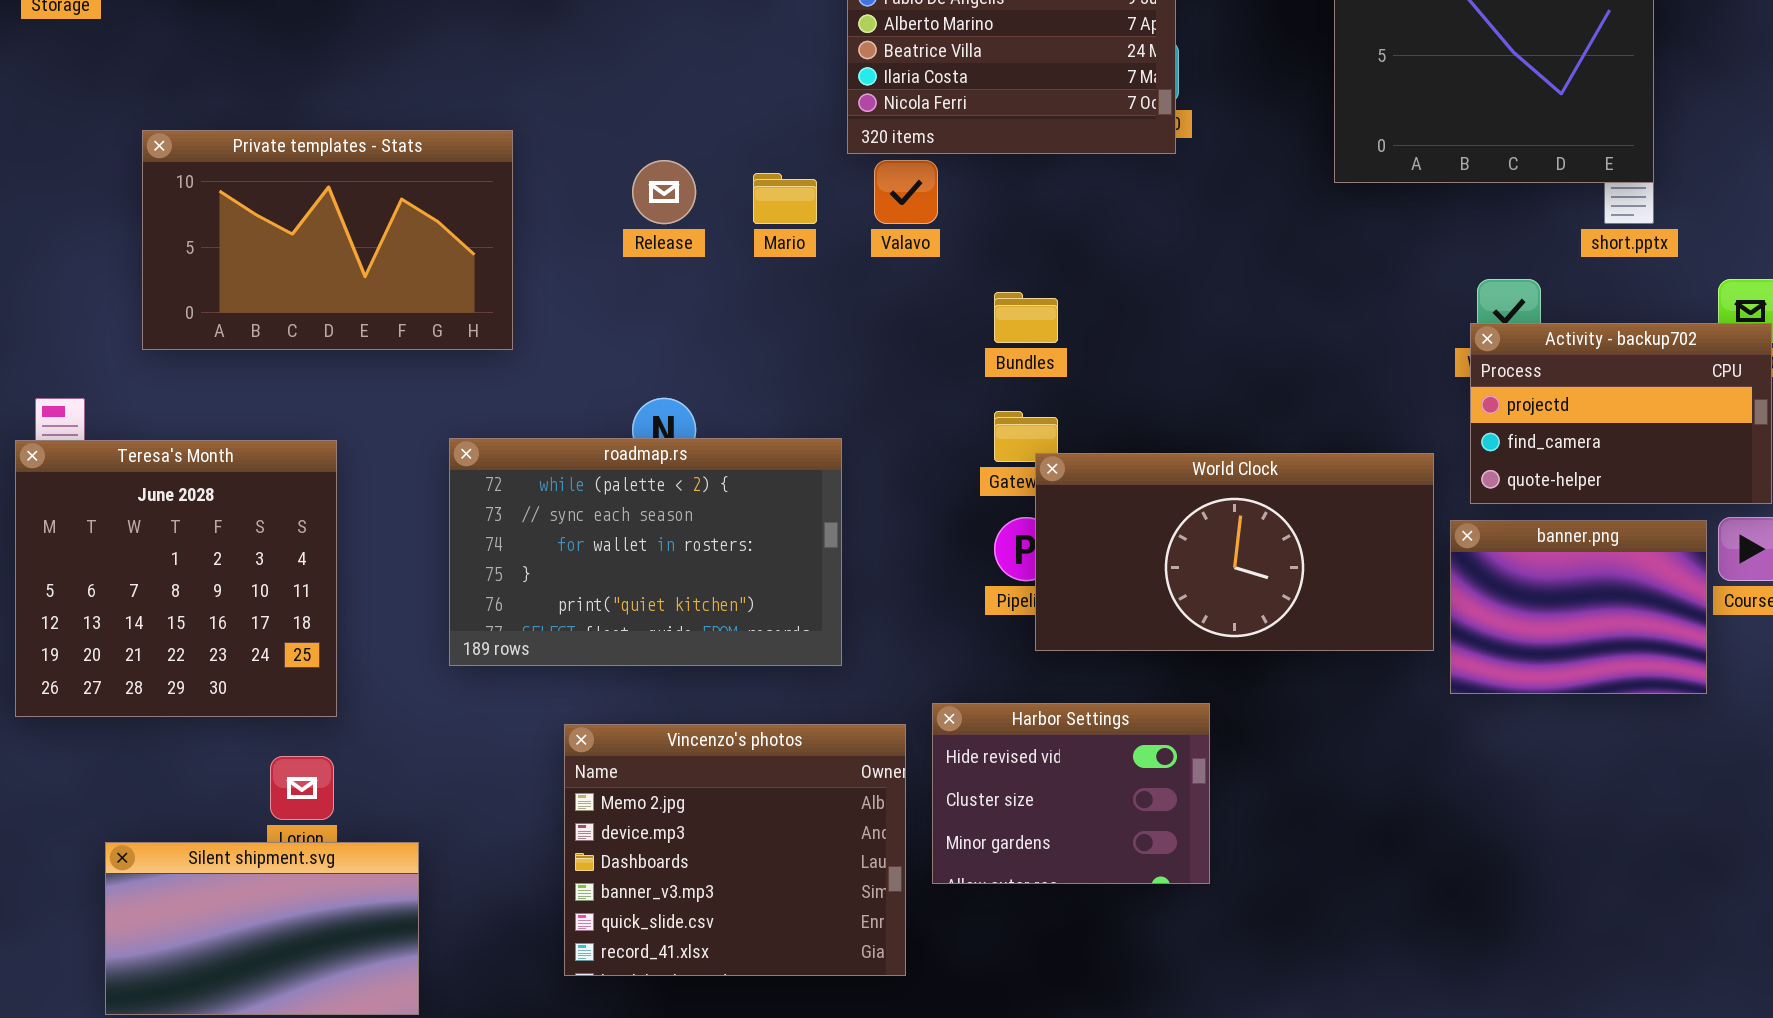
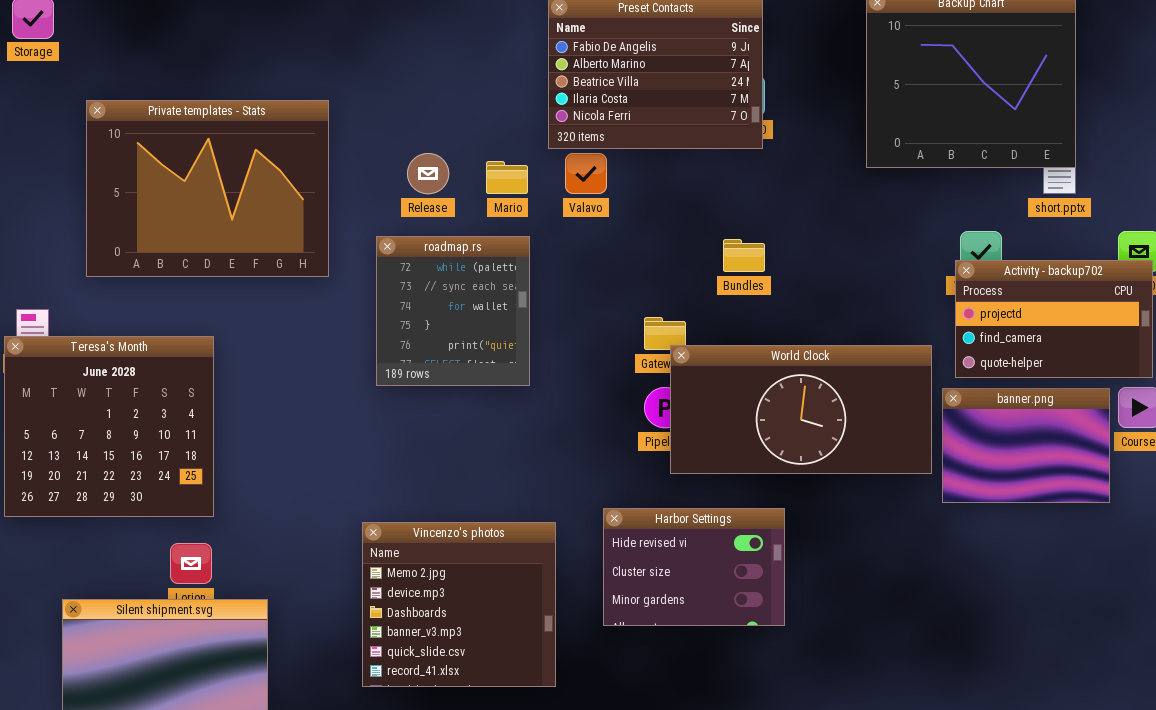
Private templates - Stats: [142,130,513,350] -> [86,100,329,277], resized
Bundles: [994,292,1058,343] -> [723,239,765,272], moved
roadmap.rs: [449,438,842,666] -> [376,236,530,386], moved, resized
Vincenzo's photos: [564,724,906,976] -> [362,522,556,687], resized

